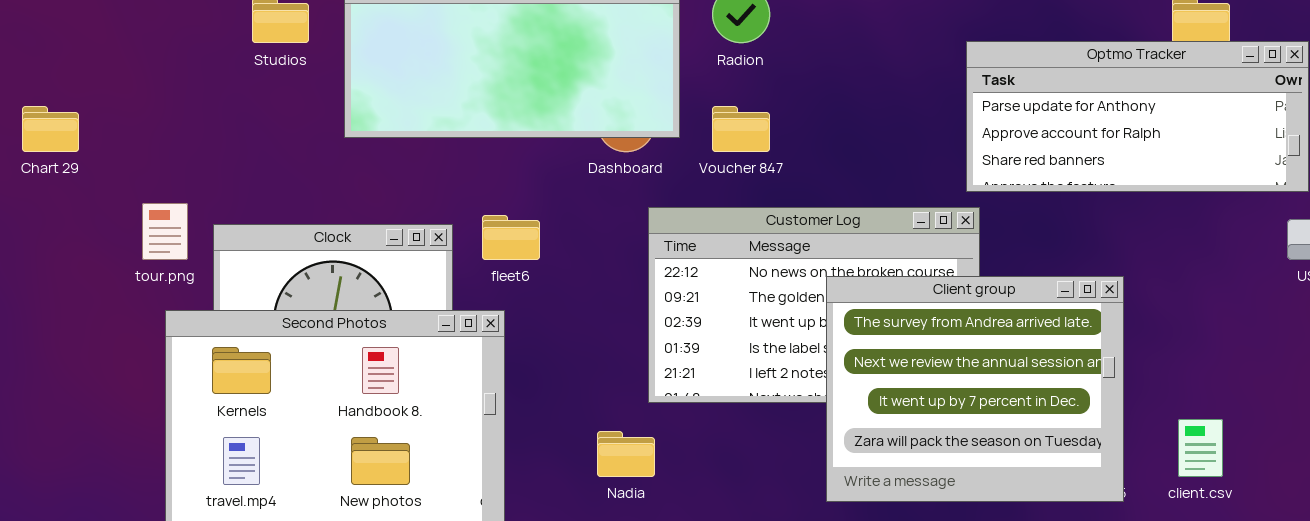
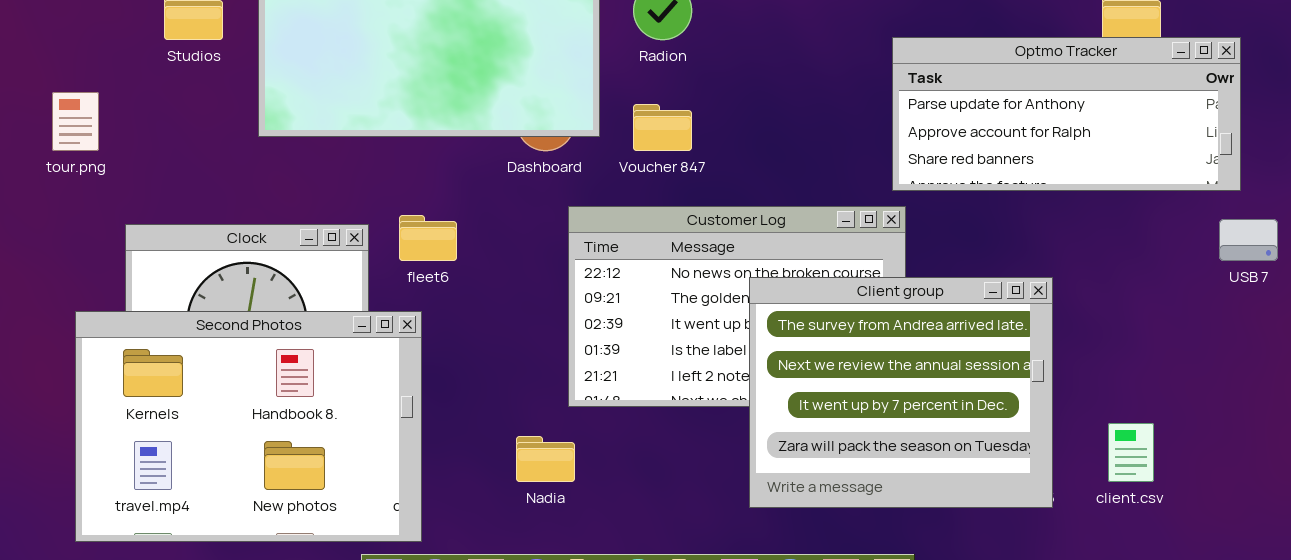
tour.png: [142,203,188,260] -> [52,92,99,151], moved

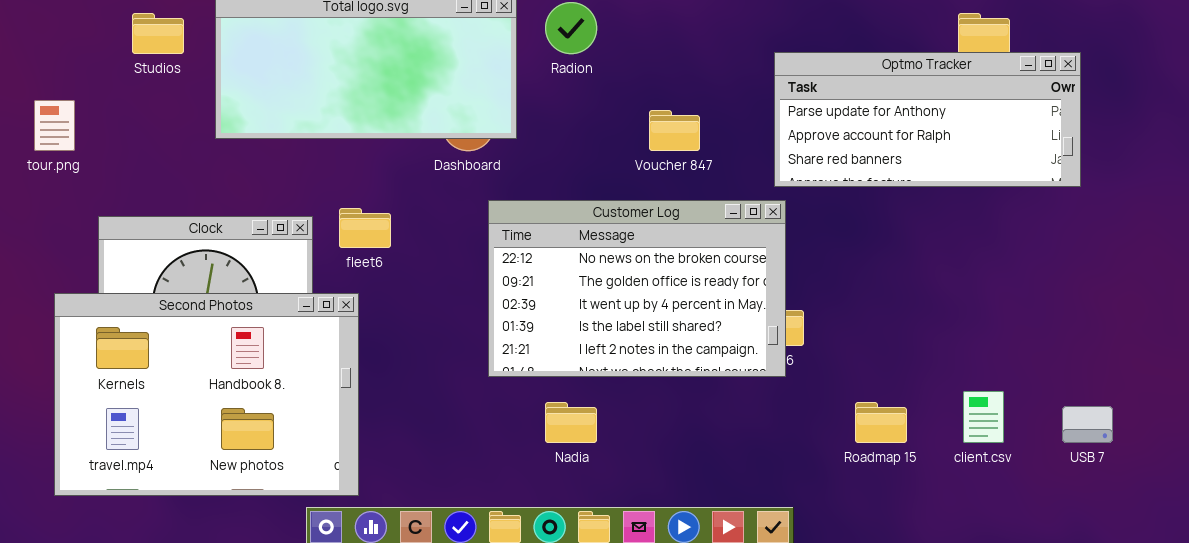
Voucher 847: [633,104,692,151] -> [649,110,700,151], moved
USB 7: [1219,219,1278,261] -> [1062,406,1113,443], moved
Client group: [749,277,1053,508] -> none, closed
Nadia: [516,436,575,482] -> [545,402,597,443], moved

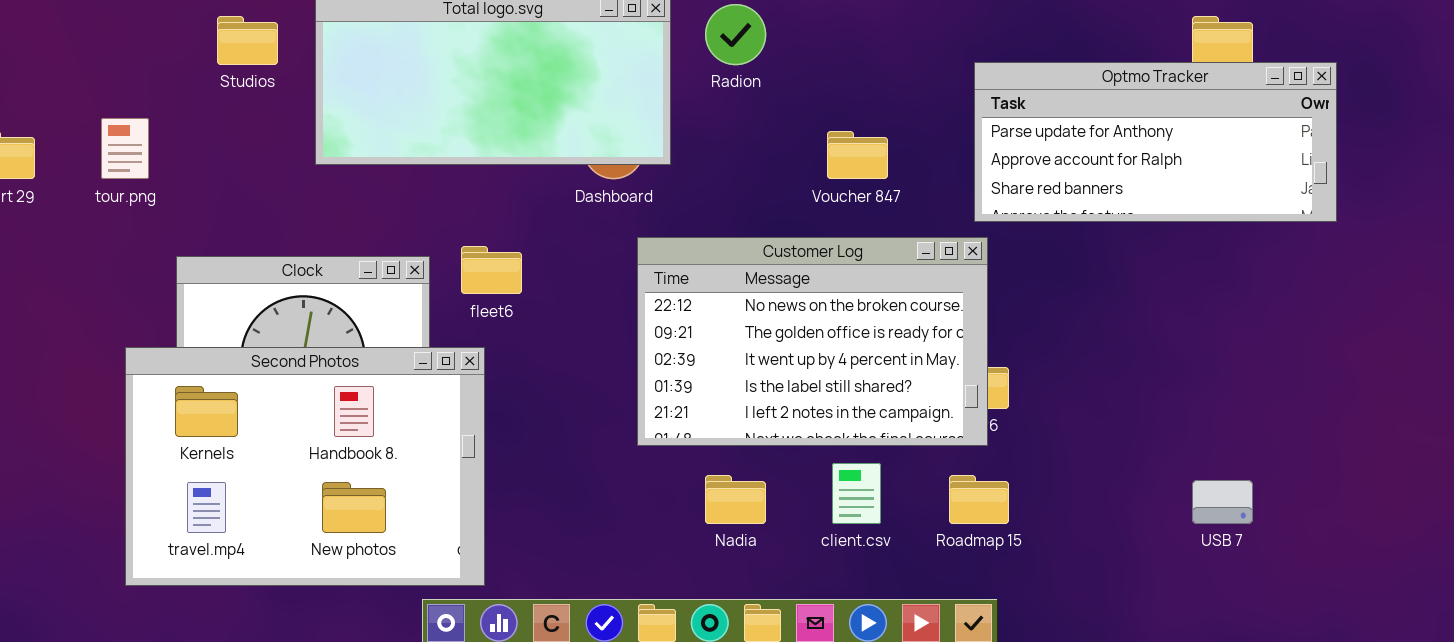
client.csv: [963,391,1004,443] -> [832,463,881,524], moved
Roadmap 15: [855,402,907,443] -> [949,475,1009,524], moved
USB 7: [1062,406,1113,443] -> [1192,480,1253,524], moved

